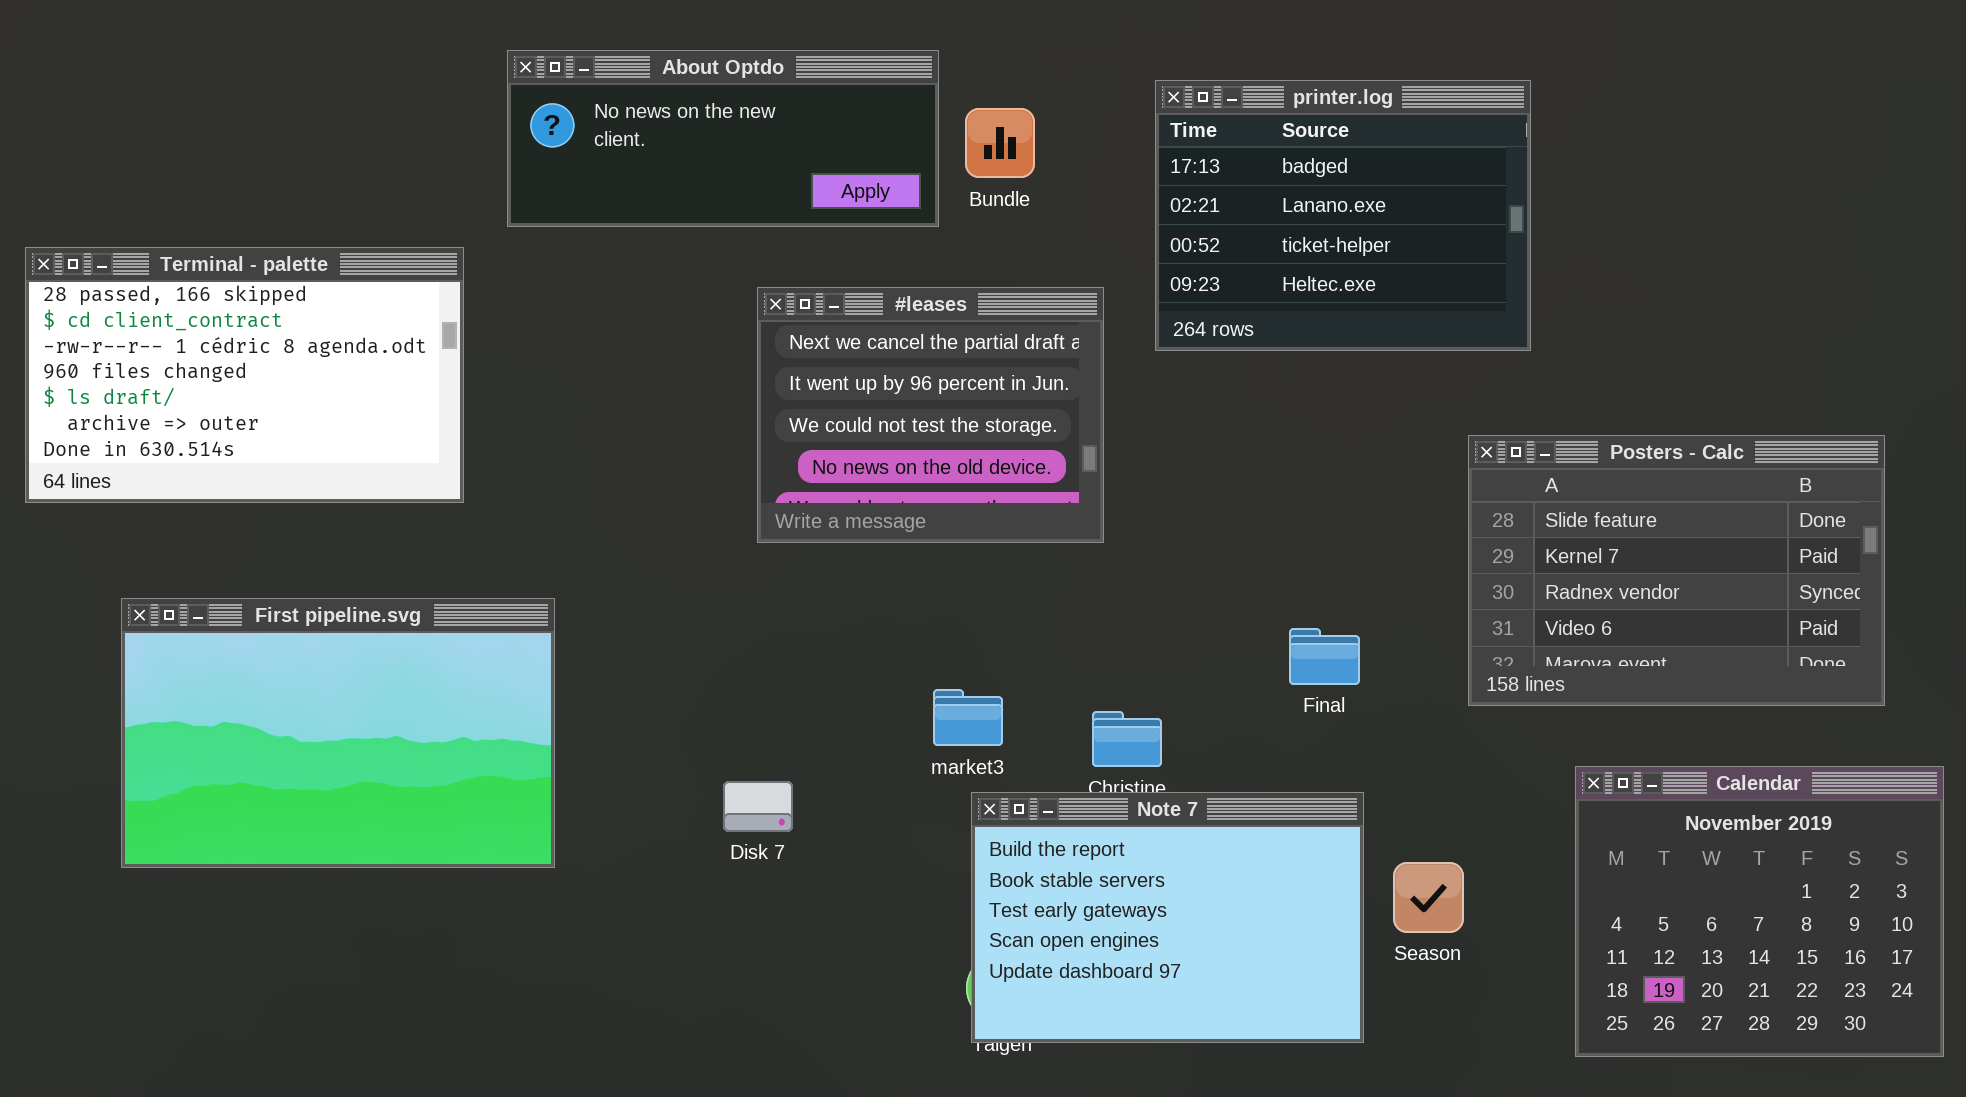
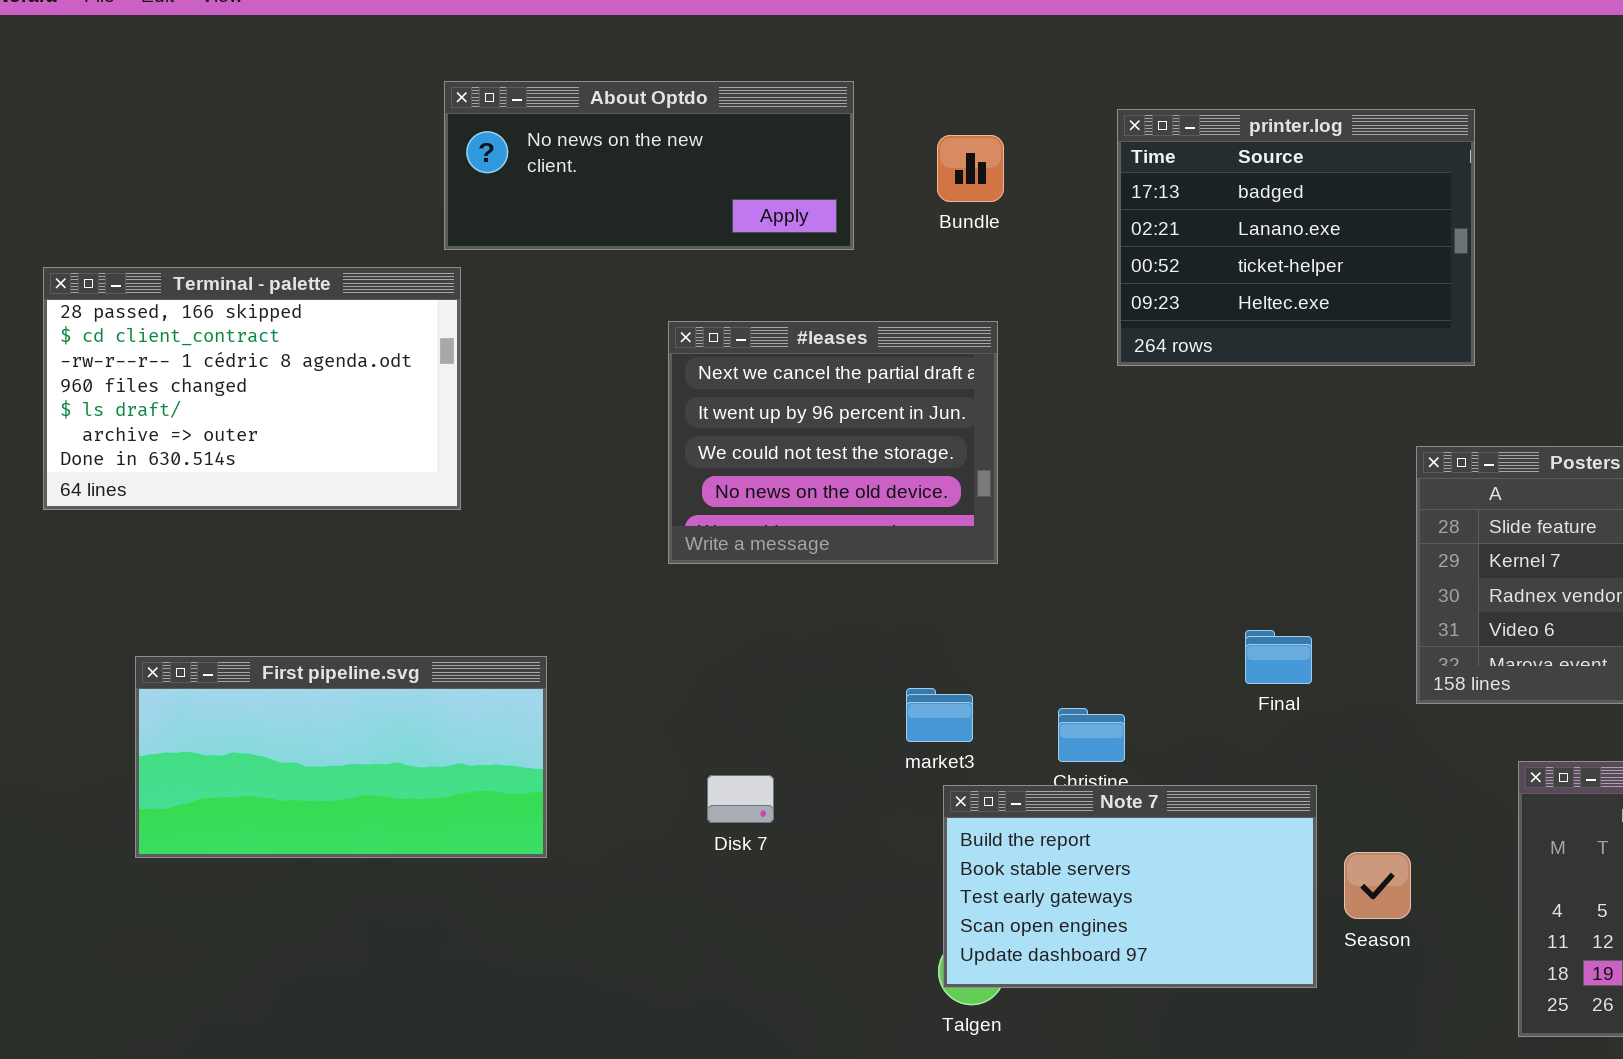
About Optdo: [507,50,939,227] -> [444,81,854,250], moved
#leases: [757,287,1104,543] -> [668,321,998,564], moved
First pipeline.svg: [121,598,555,868] -> [135,656,547,858], resized
Note 7: [971,792,1364,1043] -> [943,785,1317,988], resized

